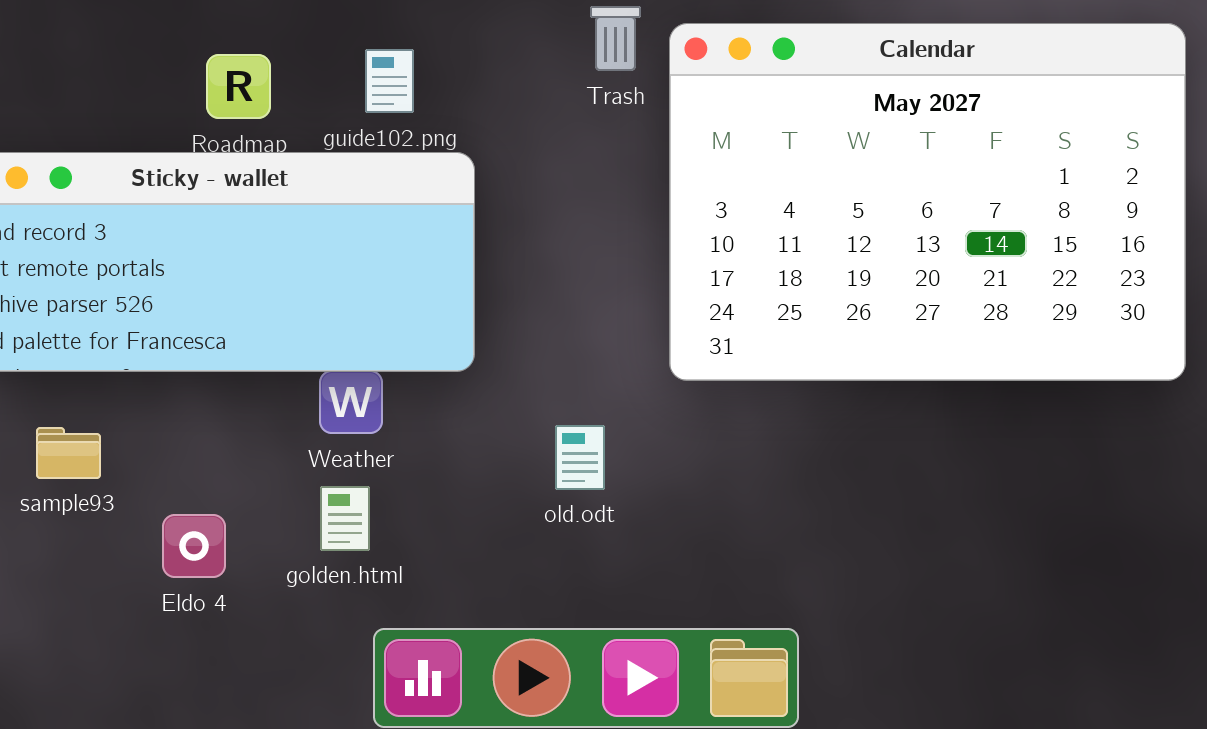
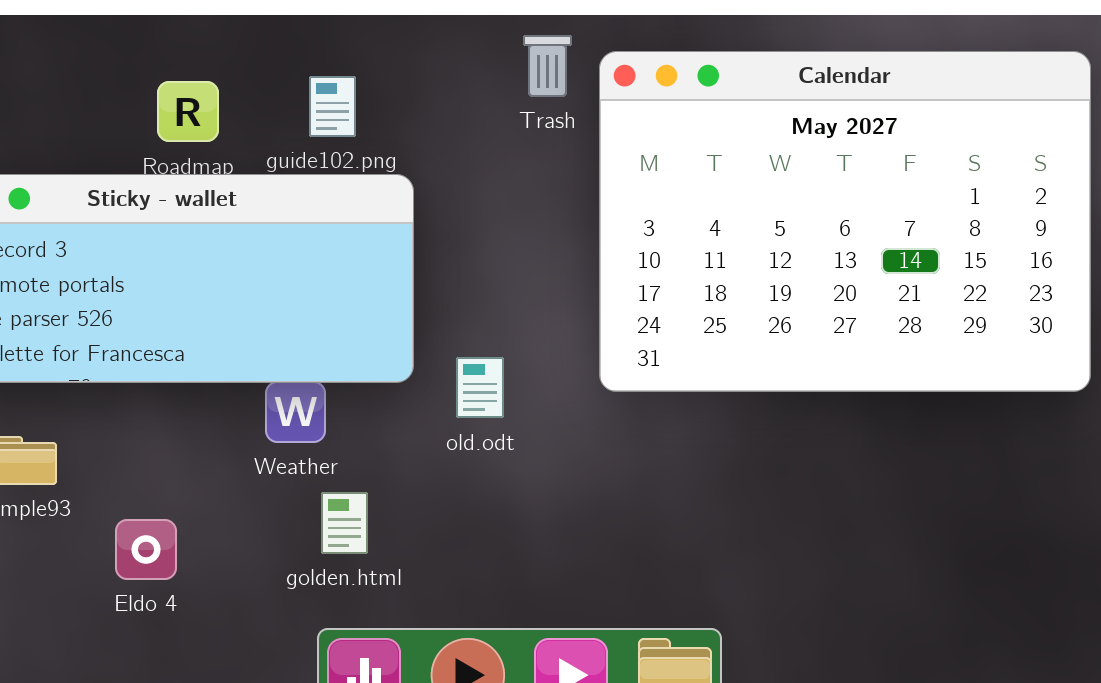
old.odt: [555,425,605,490] -> [456,357,504,418], moved
golden.html: [320,486,370,551] -> [321,492,368,554], moved

